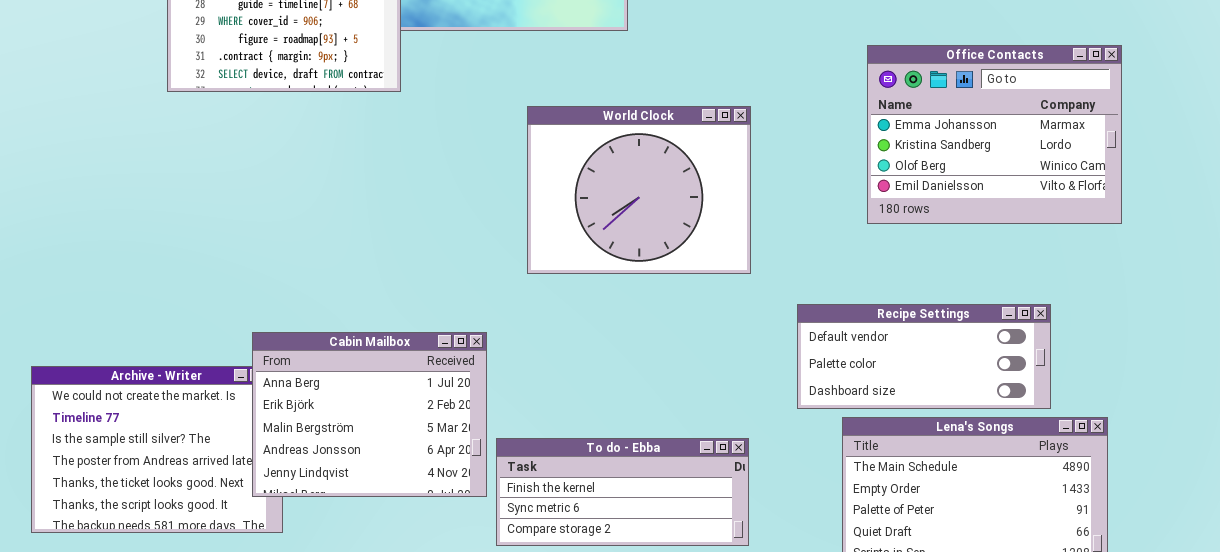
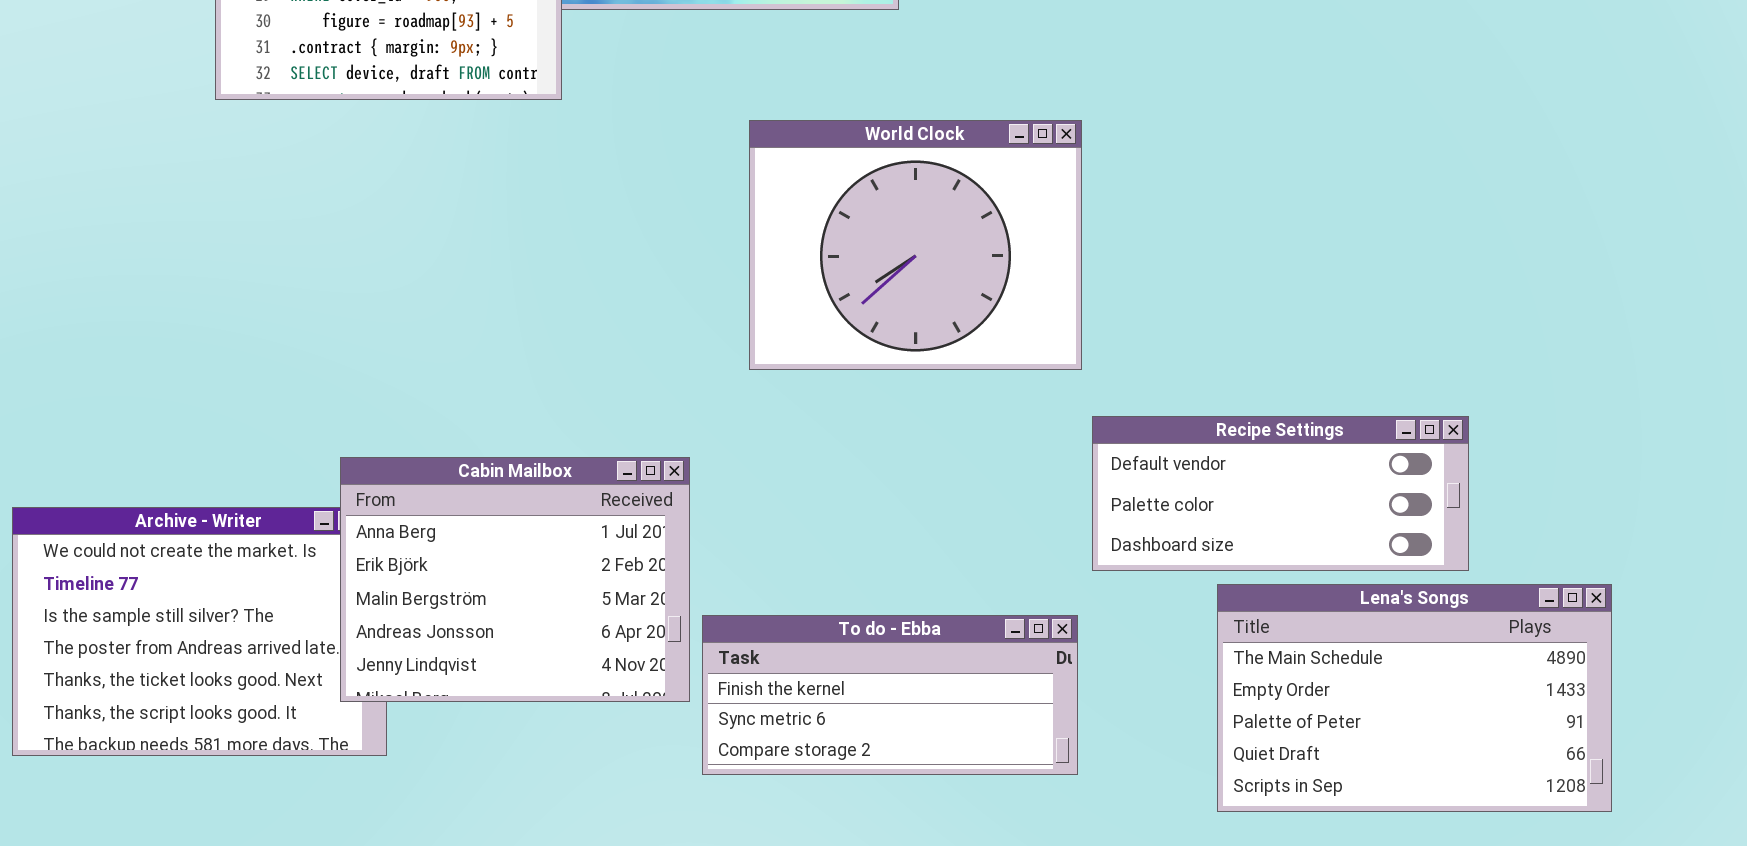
Office Contacts: [867,45,1122,224] -> none, closed
Recipe Settings: [797,304,1051,409] -> [1092,416,1469,571], moved

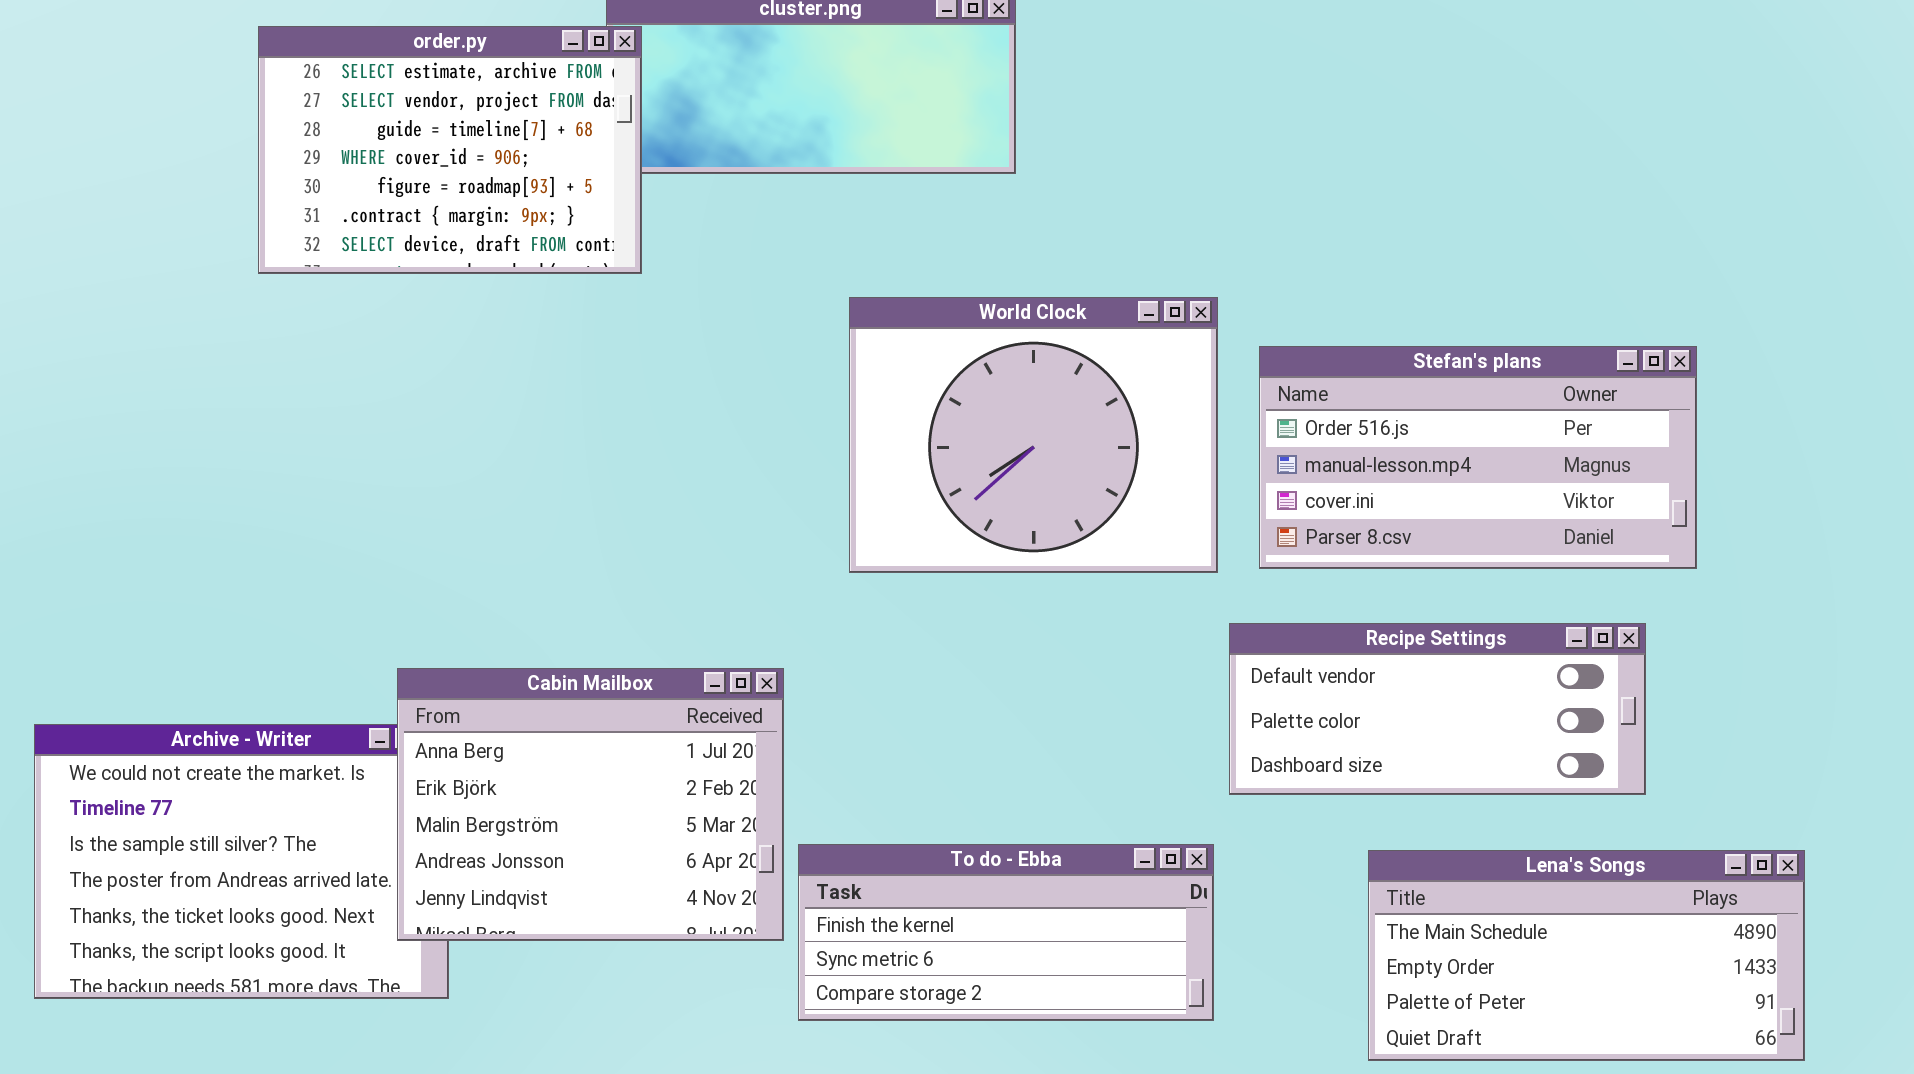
Stefan's plans: none -> [1259,346,1697,569], opened
Lena's Songs: [1217,584,1612,812] -> [1368,850,1805,1061], resized

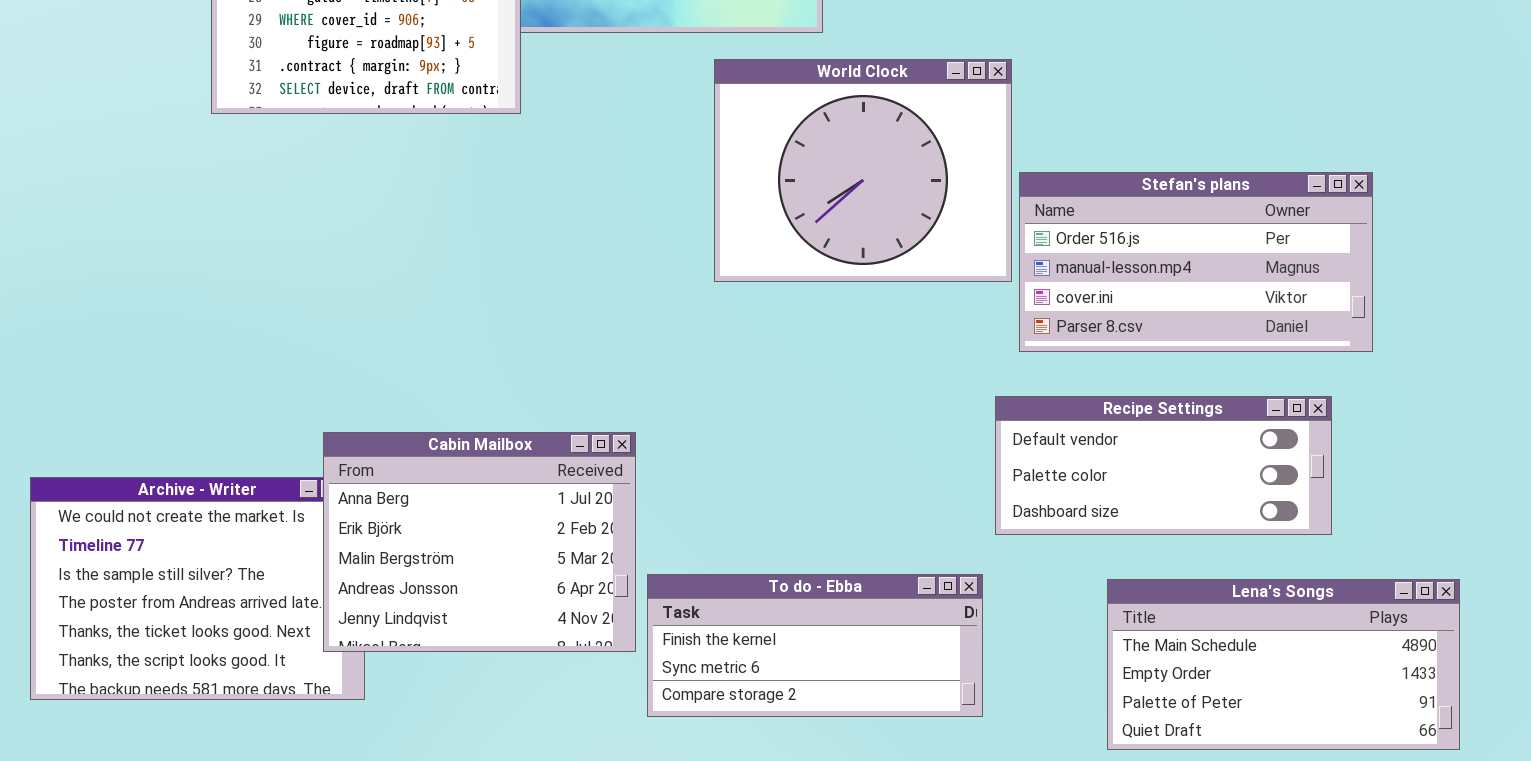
World Clock: [849,297,1218,573] -> [714,59,1012,282], moved

